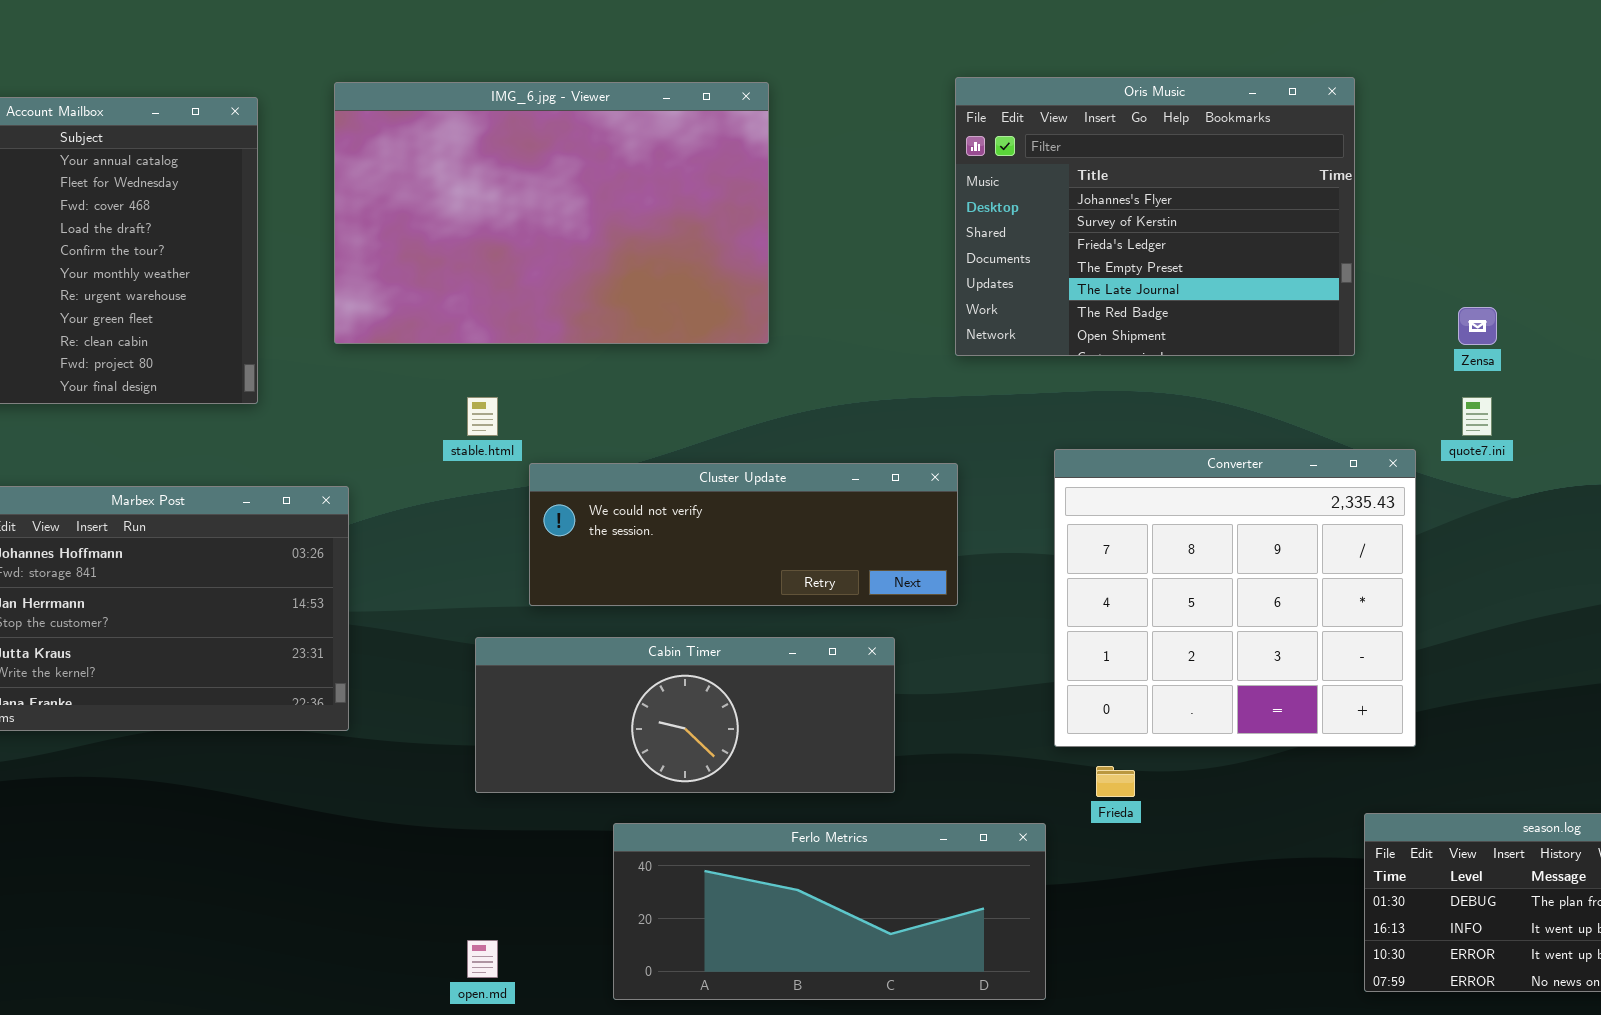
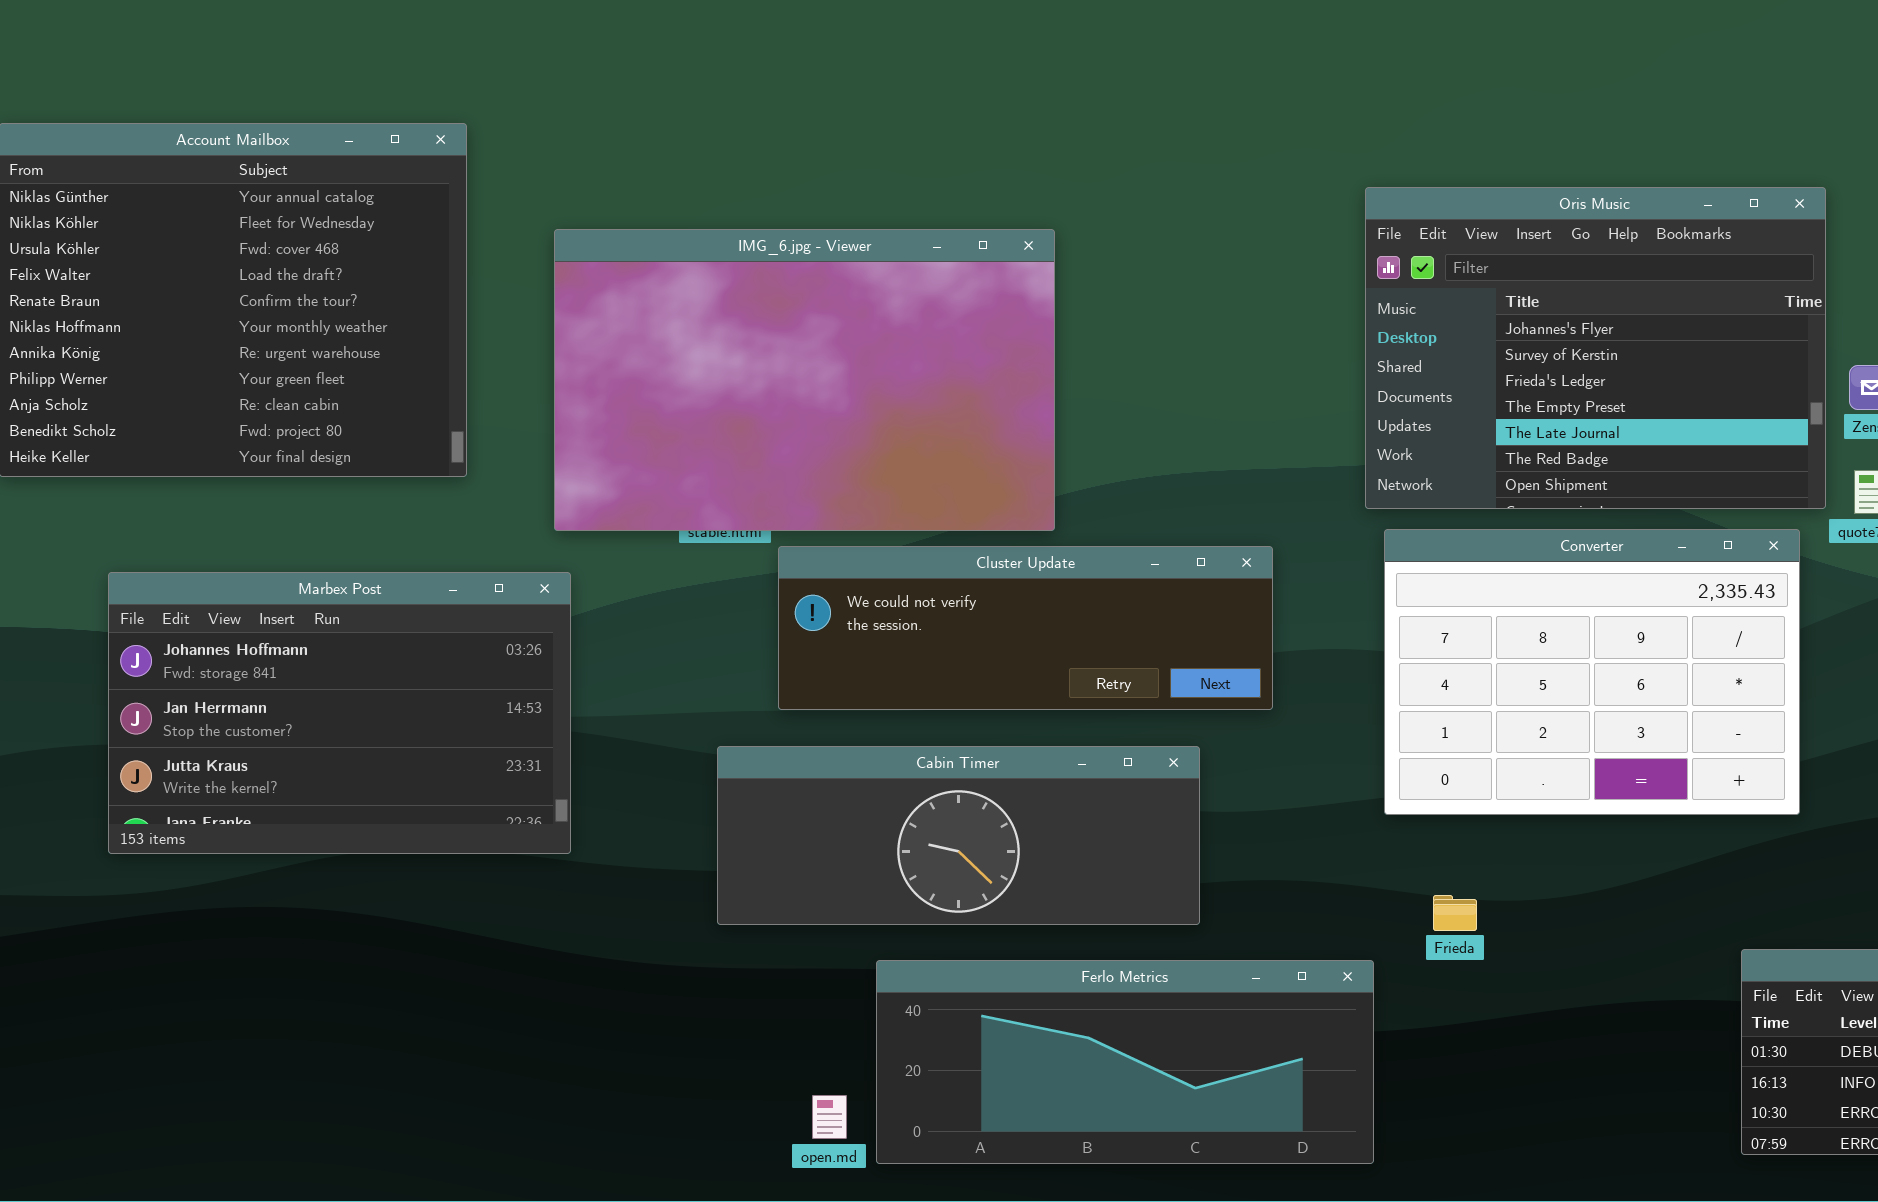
Oris Music: [955,77,1355,356] -> [1365,187,1826,509], moved
IMG_6.jpg - Viewer: [334,82,769,344] -> [554,229,1055,531], moved
Converter: [1054,449,1416,747] -> [1384,529,1800,815], resized
open.md: [467,940,498,978] -> [812,1095,847,1139], moved

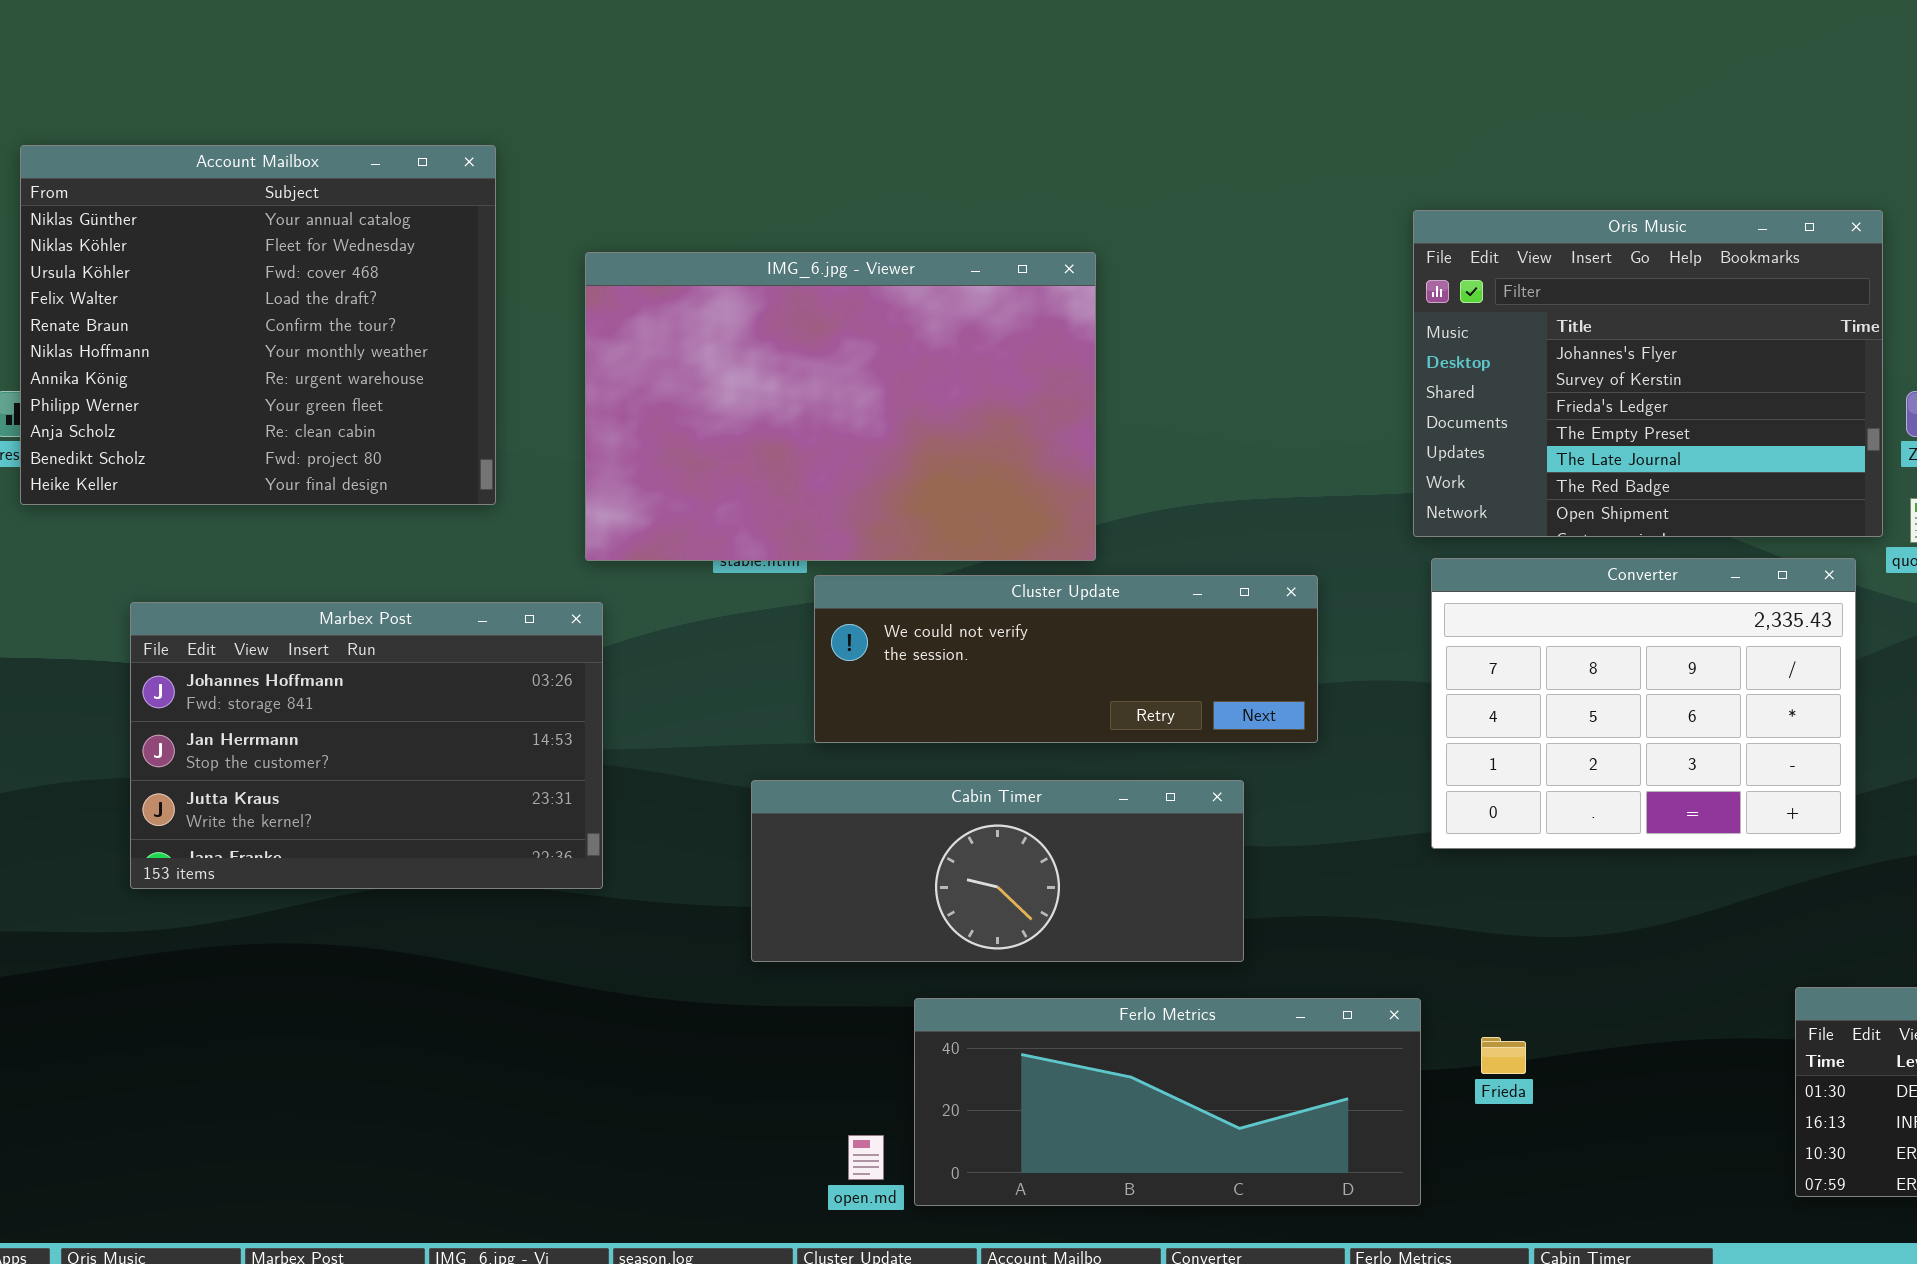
Frieda: [1433,895,1477,931] -> [1481,1037,1526,1074], moved

